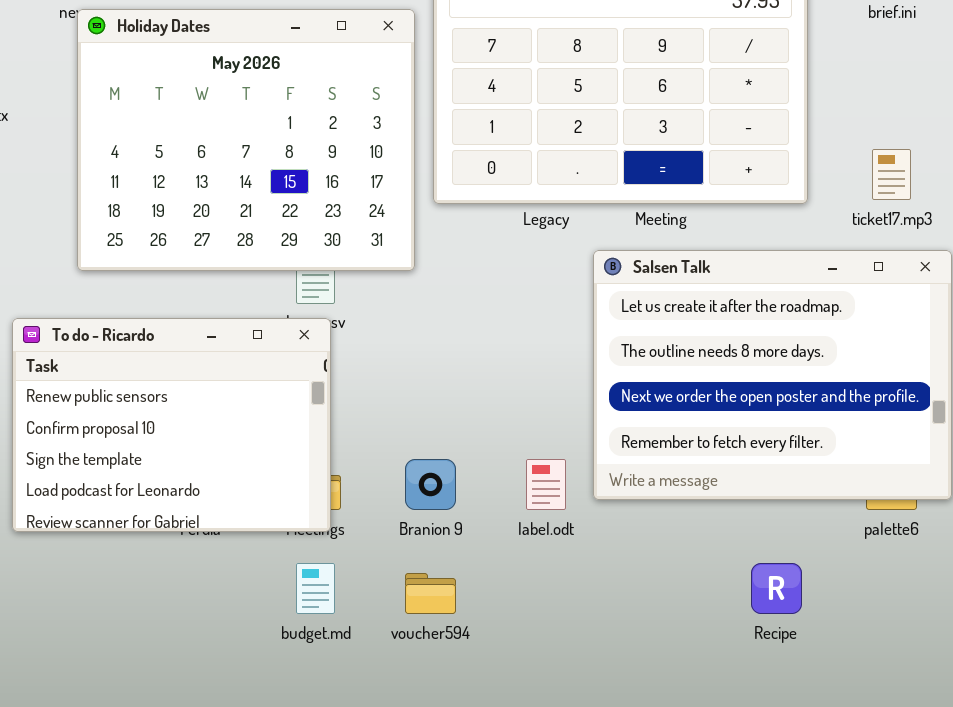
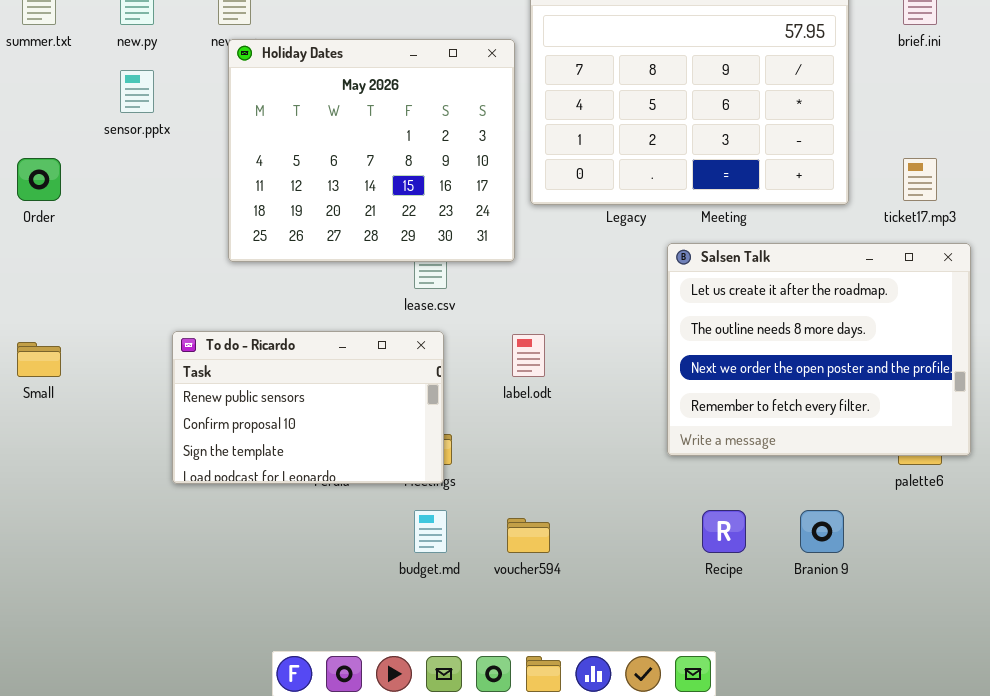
To do - Ricardo: [12,318,331,532] -> [172,331,444,484], resized
Branion 9: [405,459,456,510] -> [800,510,844,553], moved
label.odt: [526,459,566,510] -> [512,334,545,377], moved
Recipe: [751,563,802,614] -> [702,510,746,553], moved

